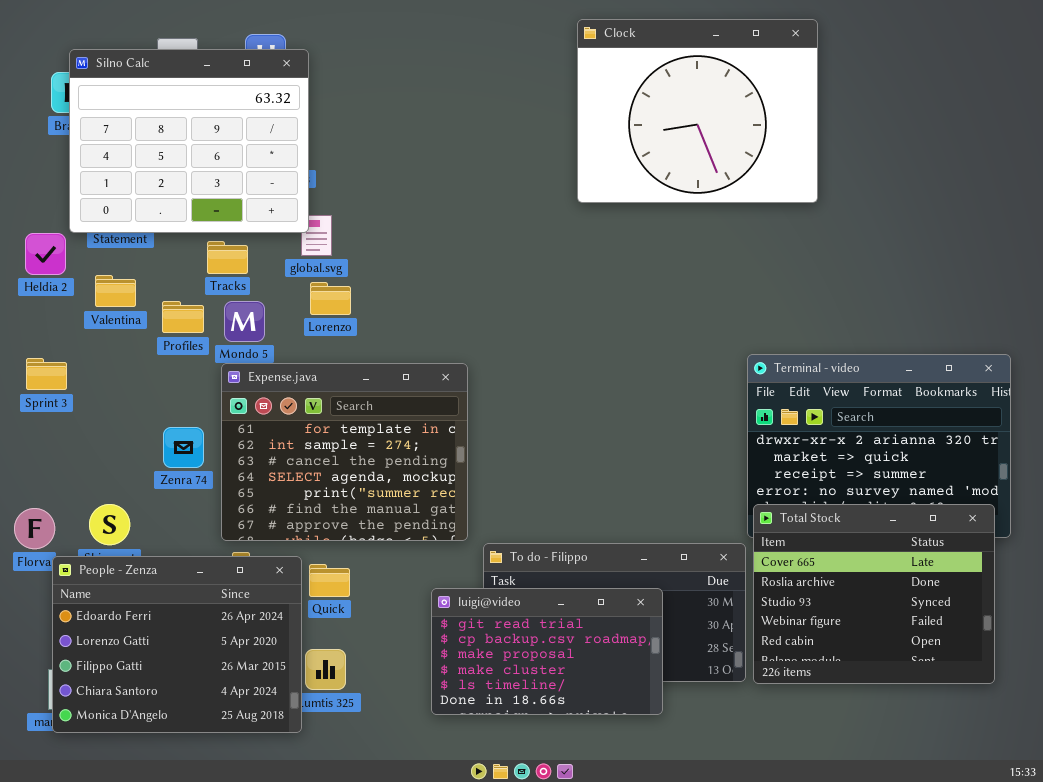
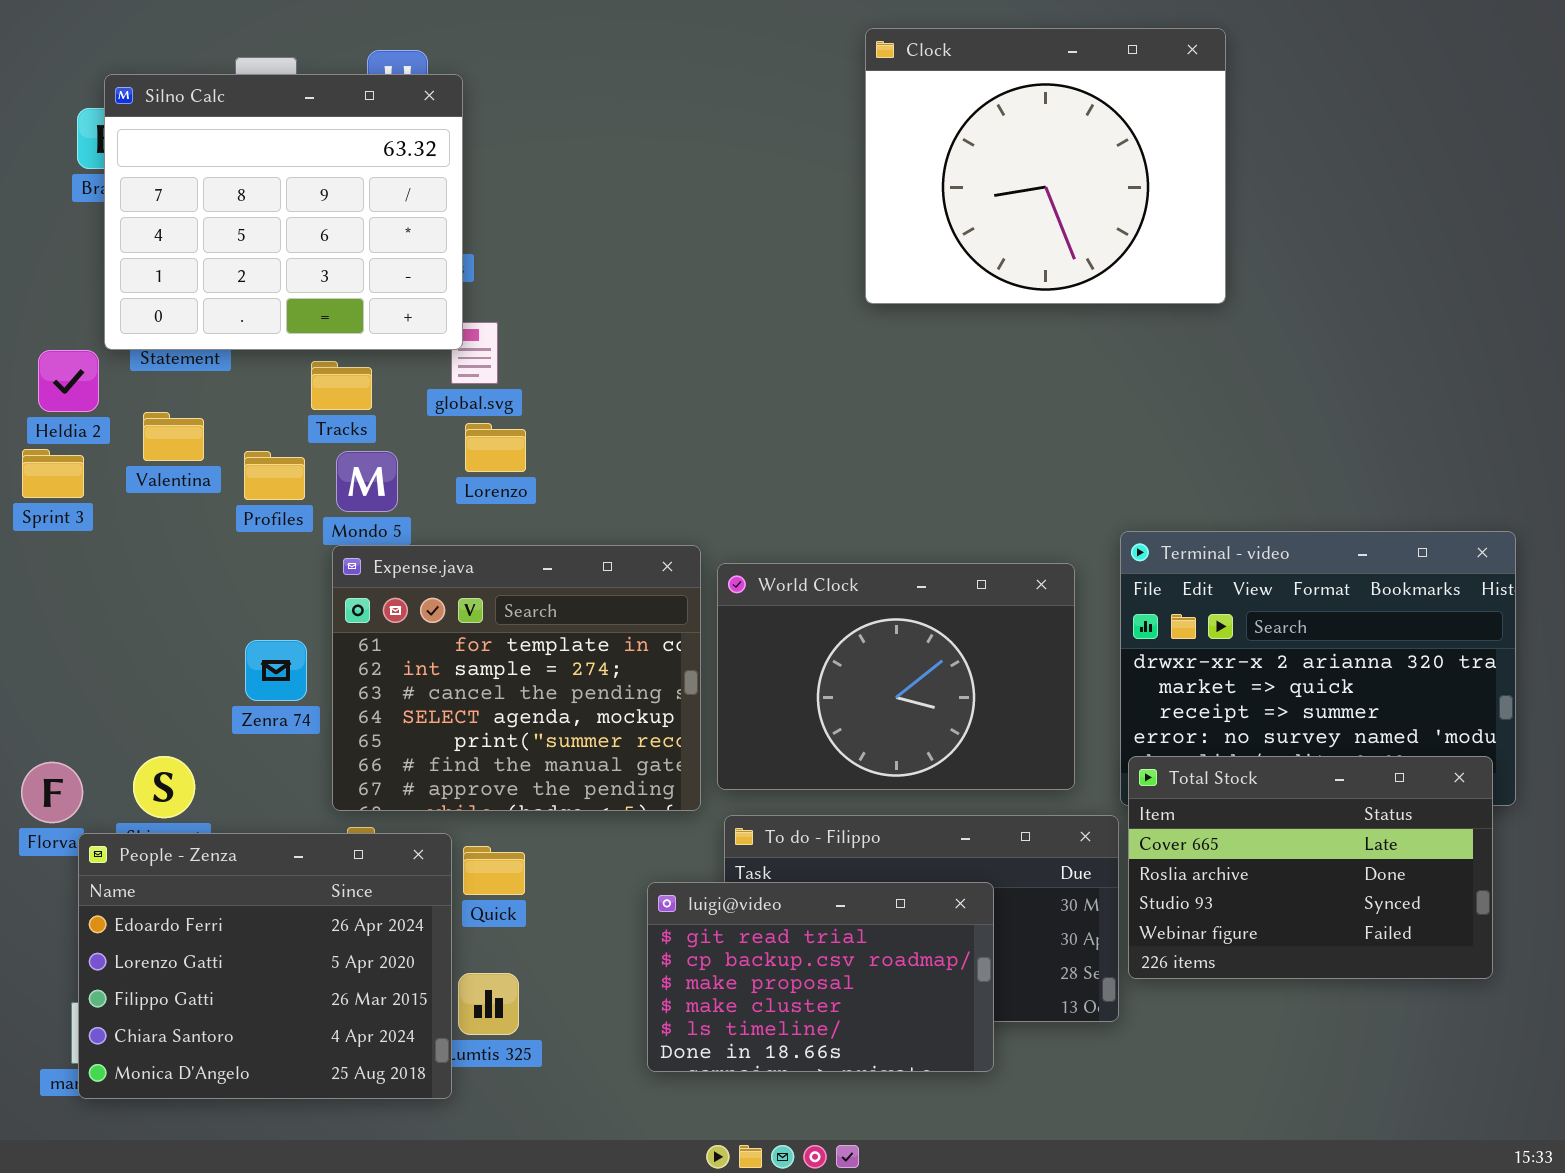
Sprint 3: [26,358,67,390] -> [22,449,84,498], moved
World Clock: none -> [717,563,1075,790], opened
Total Stock: [753,504,995,684] -> [1128,756,1493,979], resized

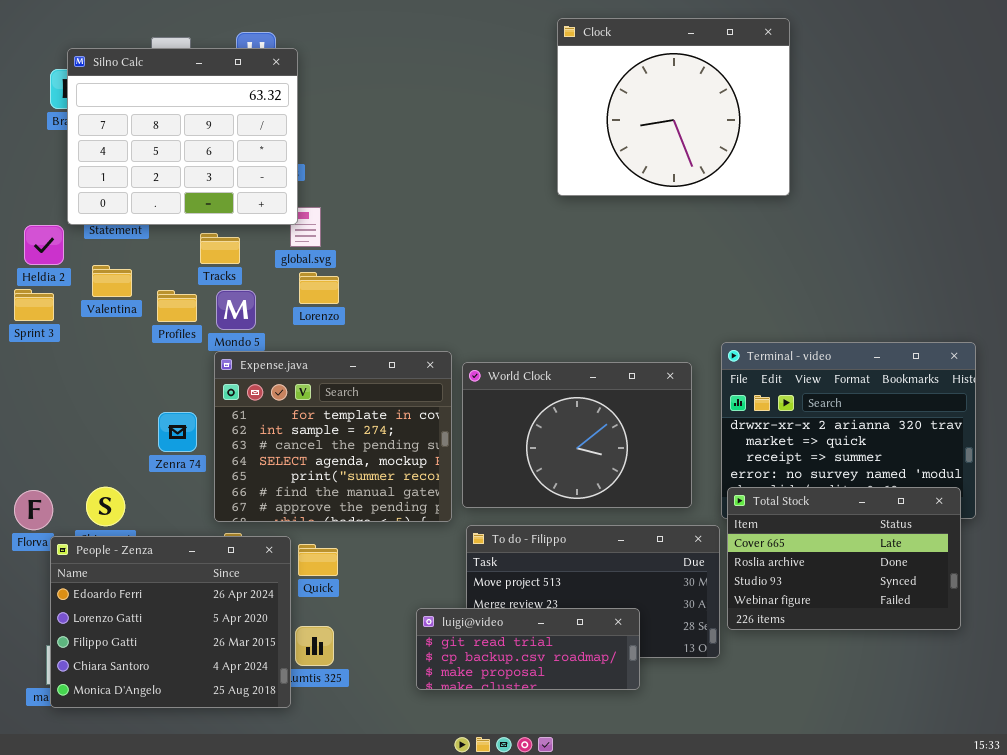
luigi@video: [647,882,994,1072] -> [416,608,640,690], resized

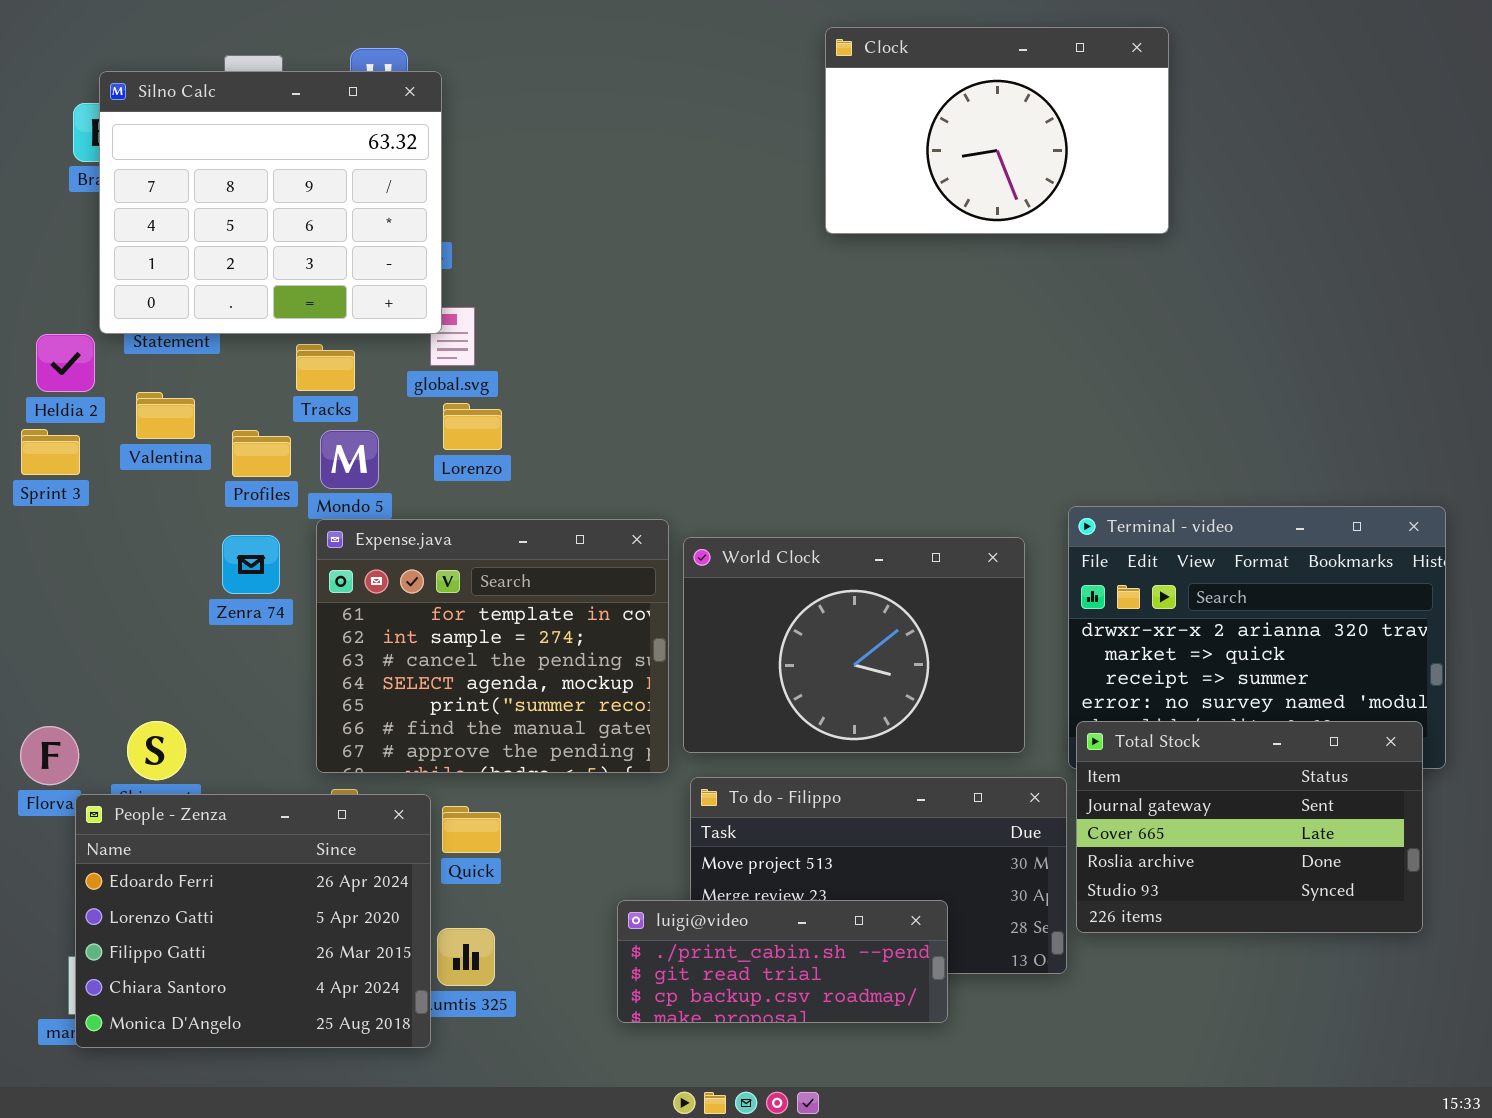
Clock: [557,18,790,196] -> [825,27,1169,234], resized
Zenra 74: [158,412,197,452] -> [222,535,280,594], moved
Total Stock: [727,487,961,630] -> [1076,721,1423,933], scrolled up 1 row
luigi@video: [416,608,640,690] -> [617,900,948,1023], scrolled up 1 row

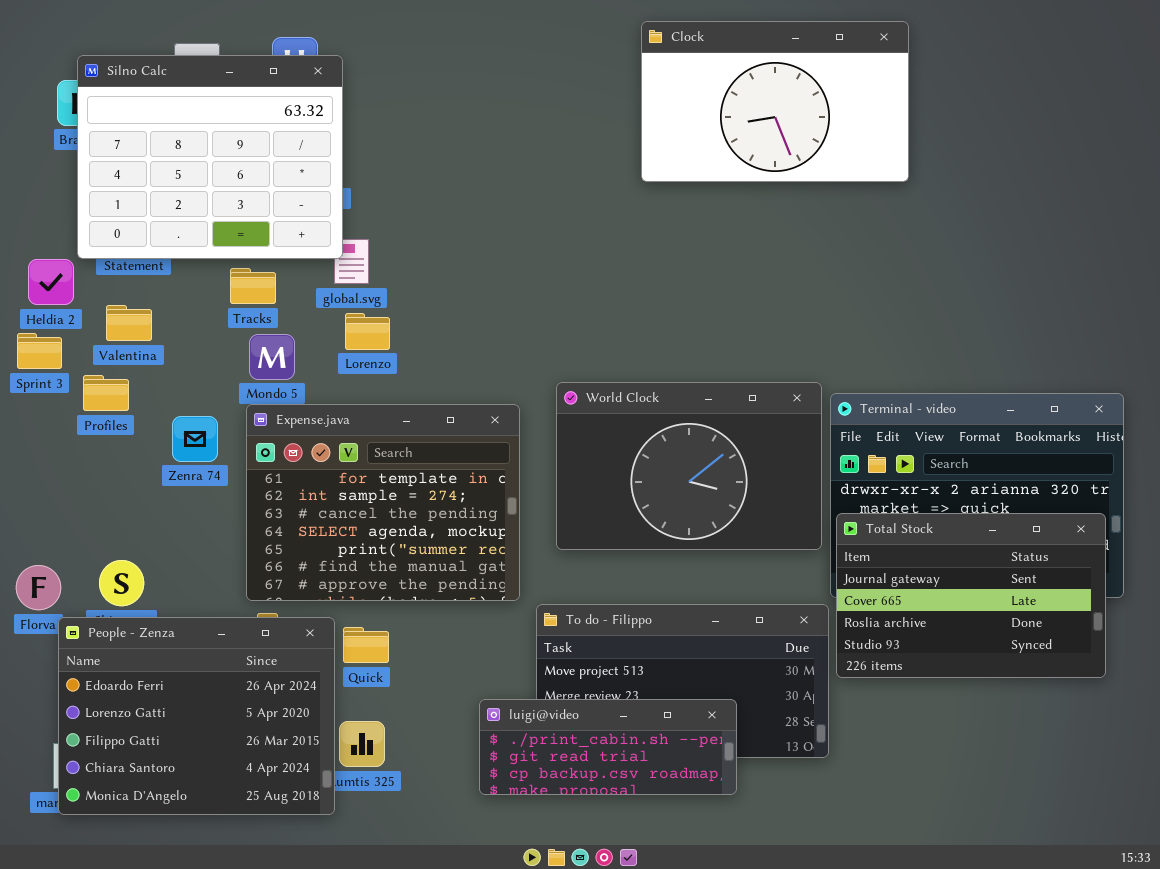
Profiles: [232,430,291,477] -> [83,375,129,411], moved
World Clock: [683,537,1025,753] -> [556,382,822,550], moved
Total Stock: [1076,721,1423,933] -> [836,513,1106,678], moved

